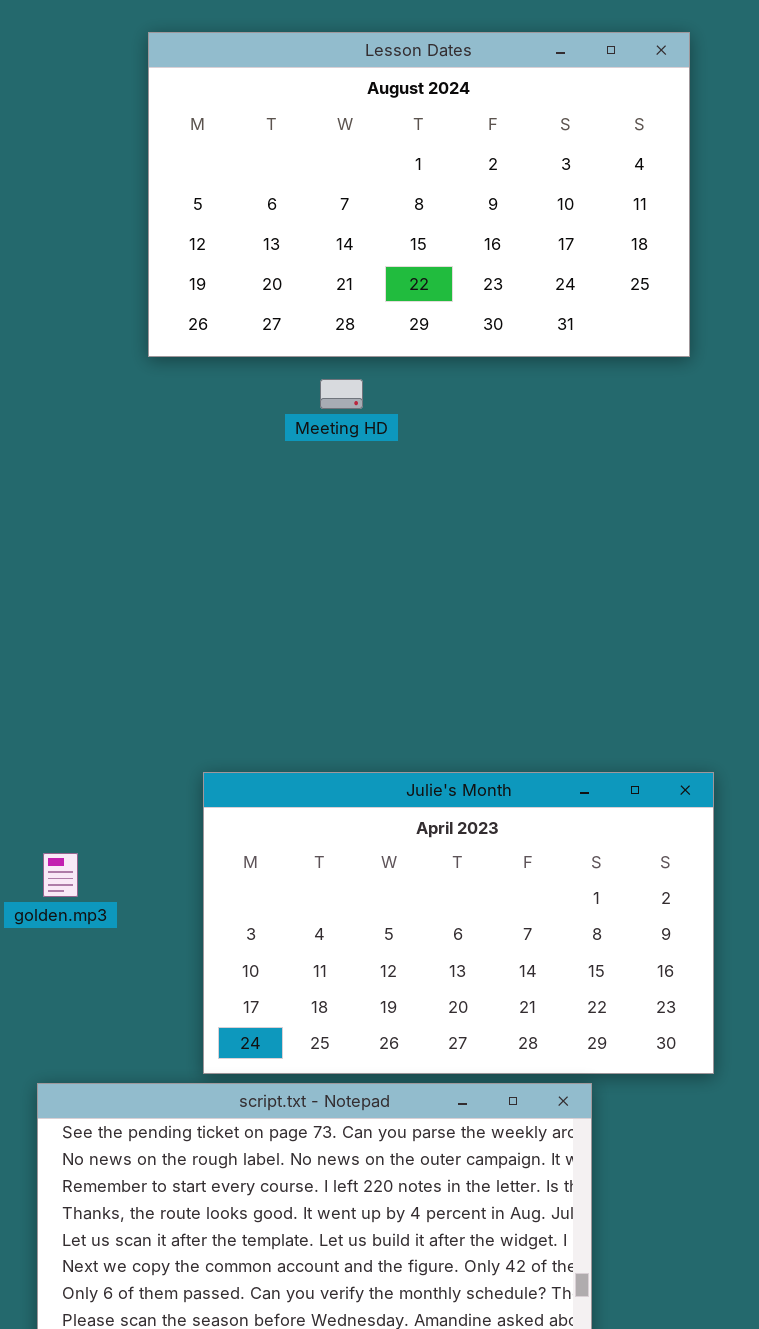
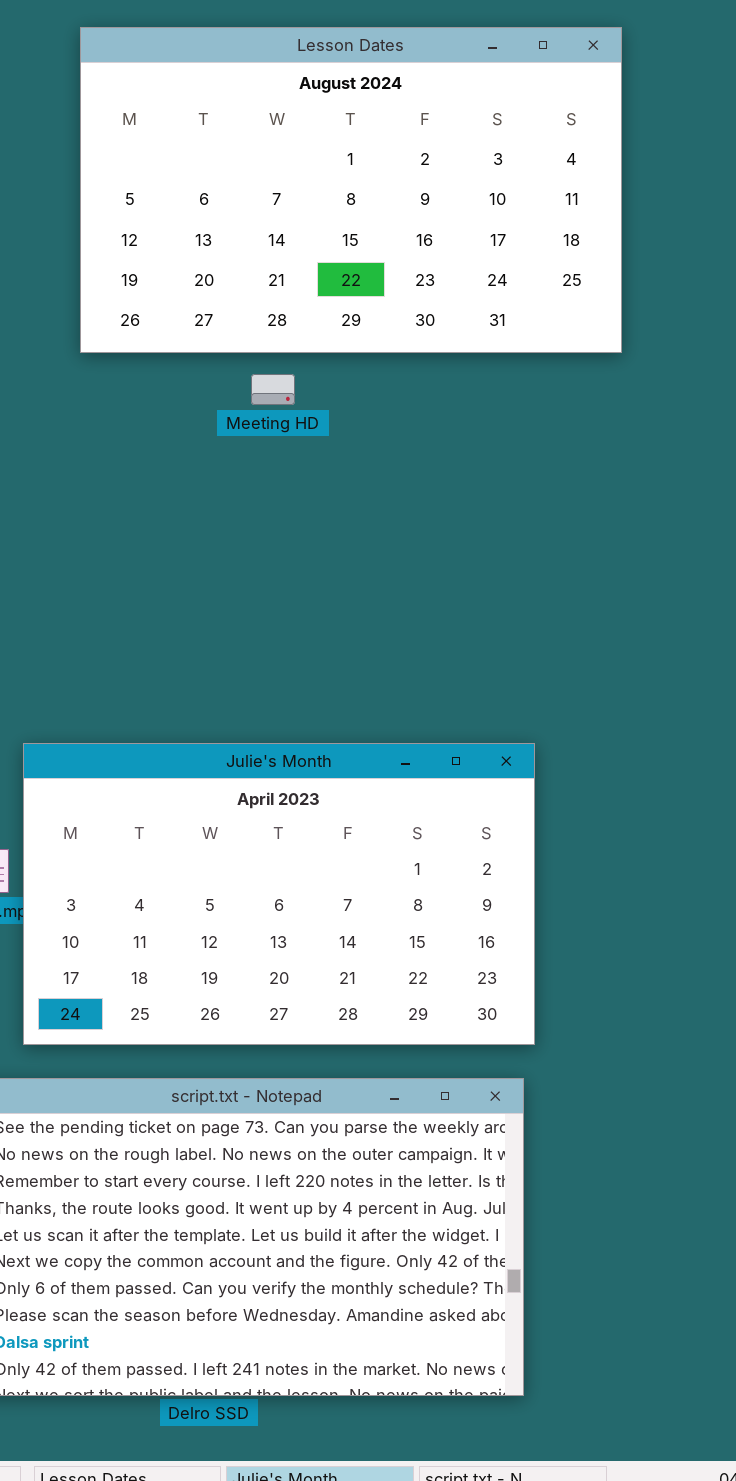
Julie's Month: [203,772,714,1074] -> [23,743,535,1045], moved

